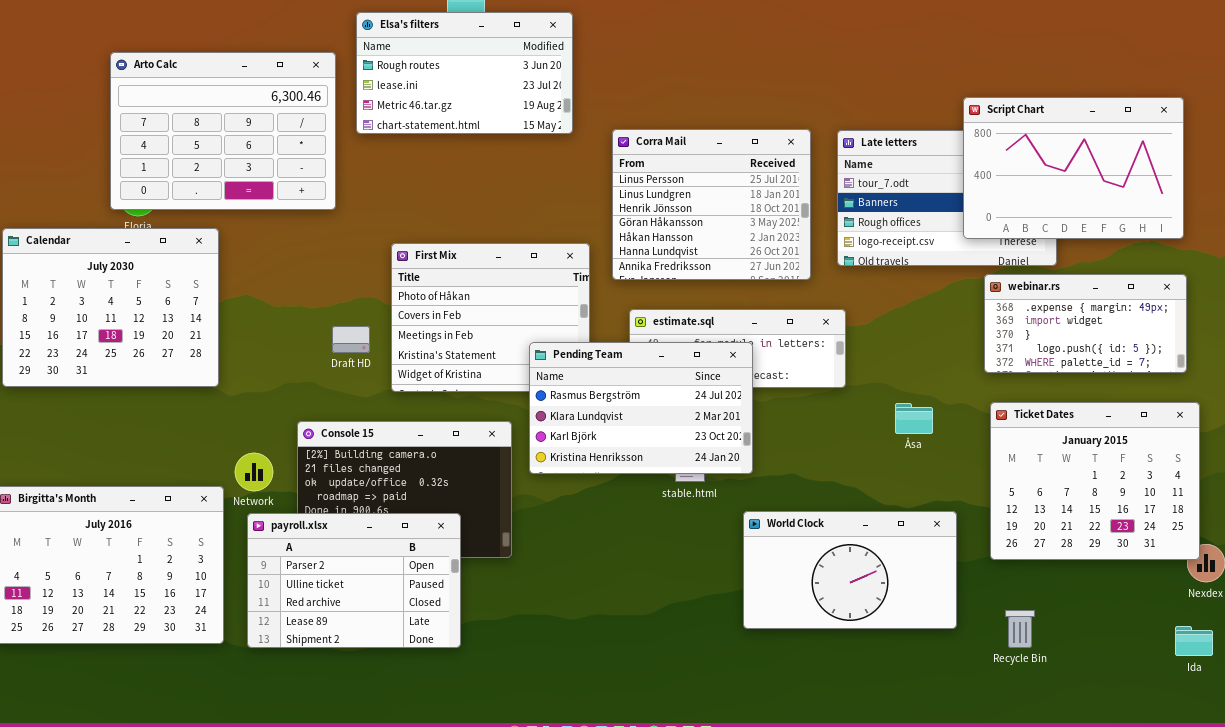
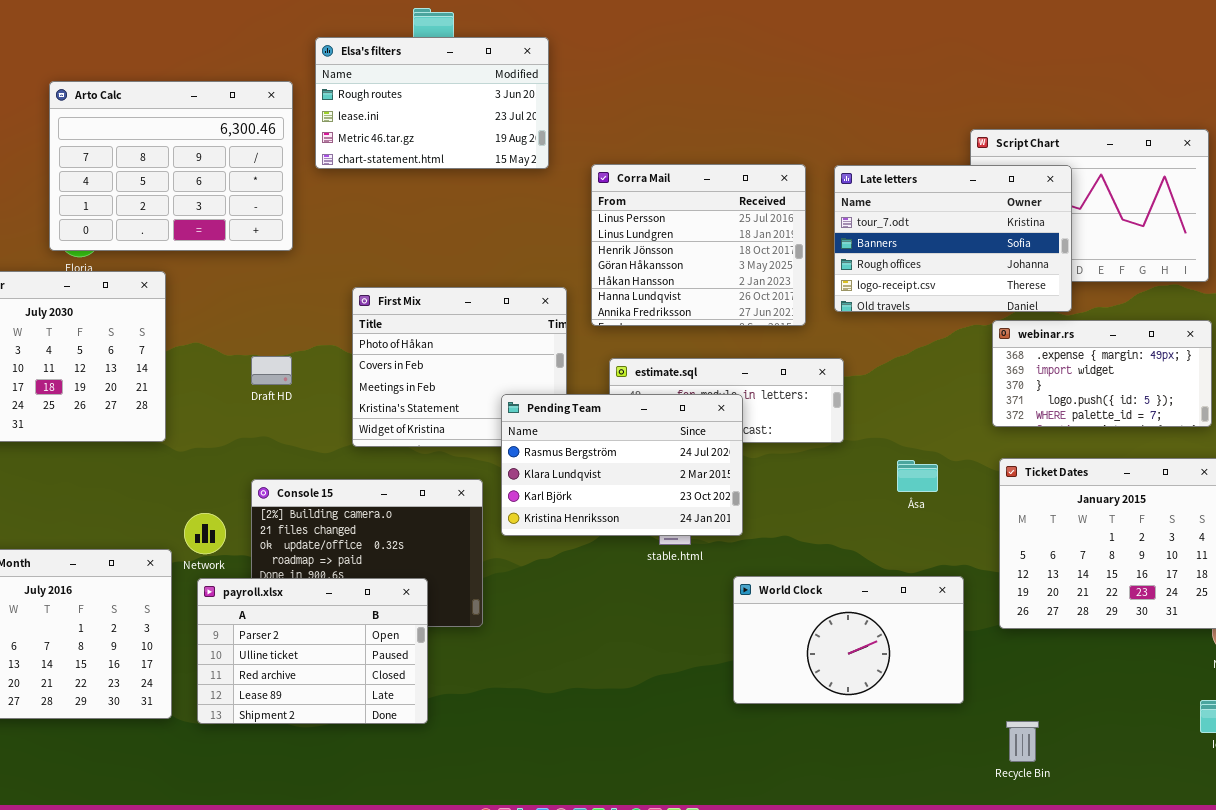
Late letters: [837,130,1057,266] -> [834,165,1072,312], raised
Draft HD: [332,326,370,353] -> [251,356,292,385], moved
Recycle Bin: [1005,610,1035,648] -> [1006,721,1039,762], moved

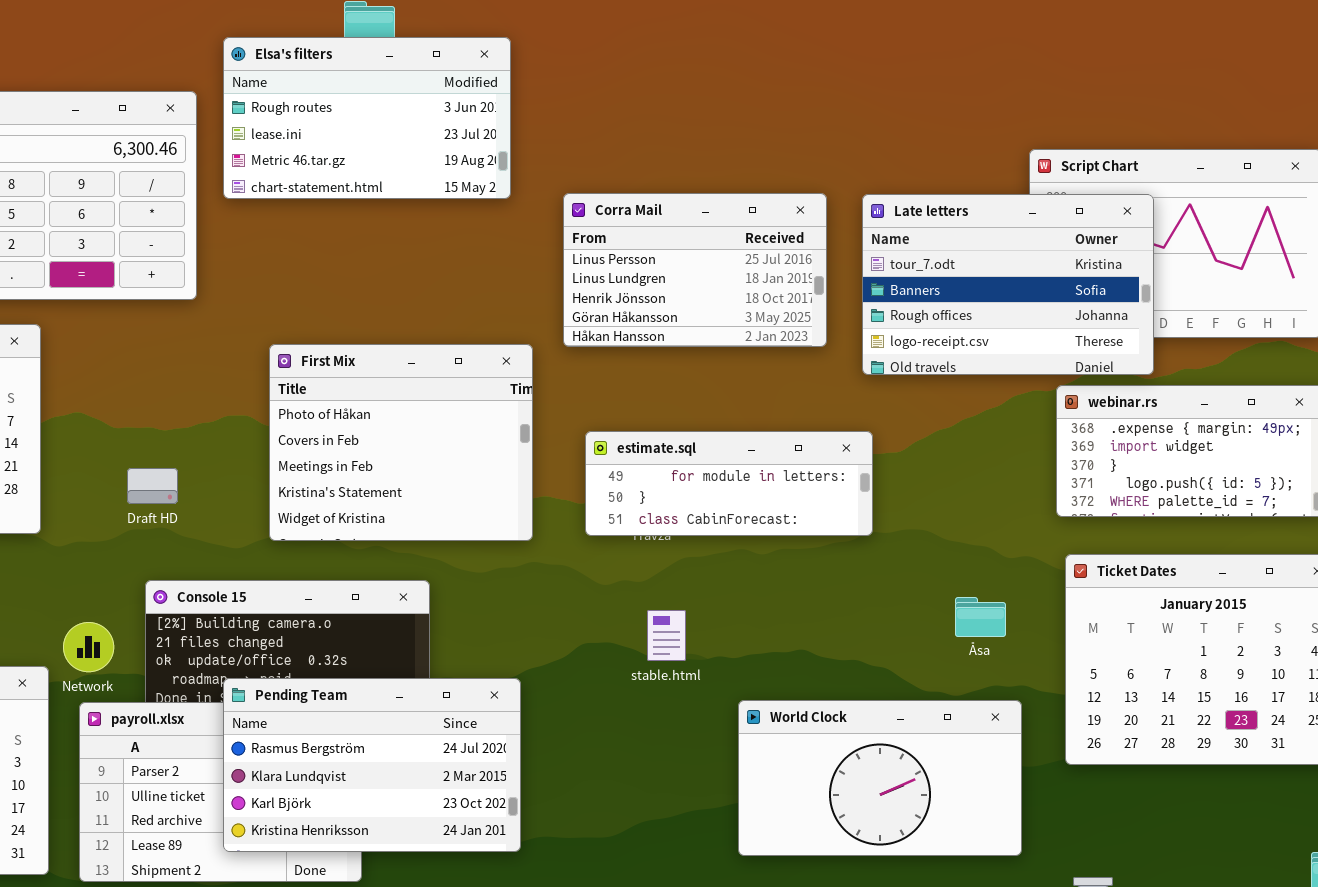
Corra Mail: [591,164,806,326] -> [563,193,827,347], resized
Draft HD: [251,356,292,385] -> [127,468,178,504], moved
Pending Team: [501,394,743,536] -> [223,678,521,852], moved
Åsa: [897,460,938,492] -> [955,597,1006,637], moved

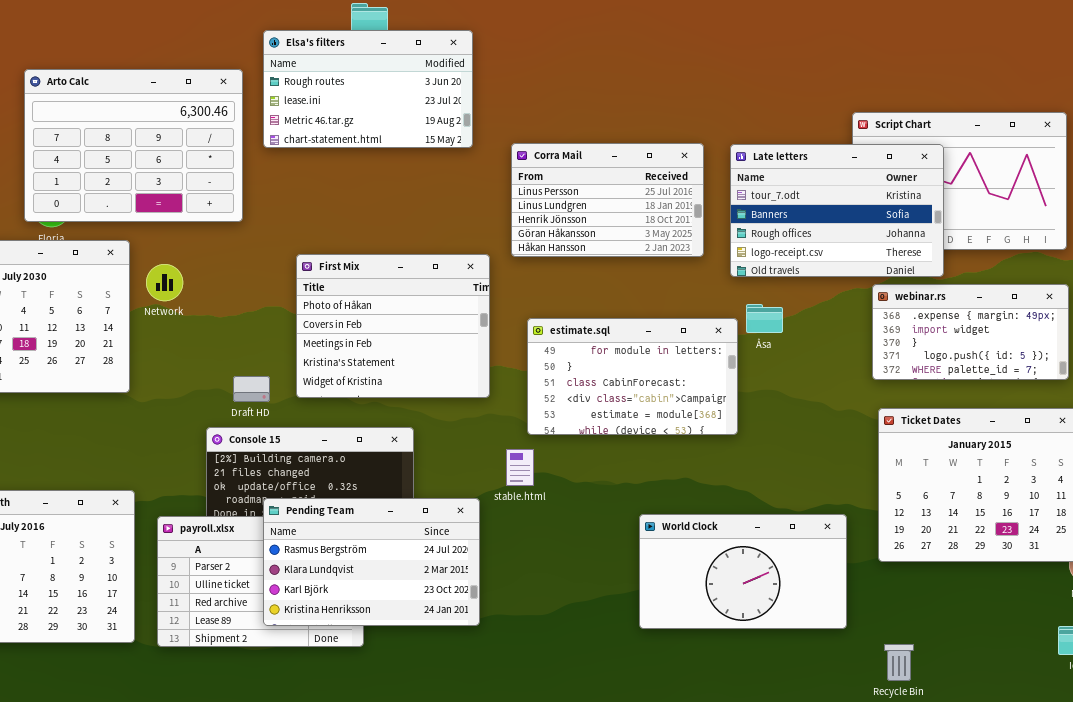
estimate.sql: [585,431,873,536] -> [527,318,738,435], resized
Draft HD: [127,468,178,504] -> [233,376,270,402], moved
Åsa: [955,597,1006,637] -> [746,304,783,333], moved
stable.html: [647,610,686,661] -> [506,449,534,486], moved
Network: [63,622,114,672] -> [146,264,183,301], moved

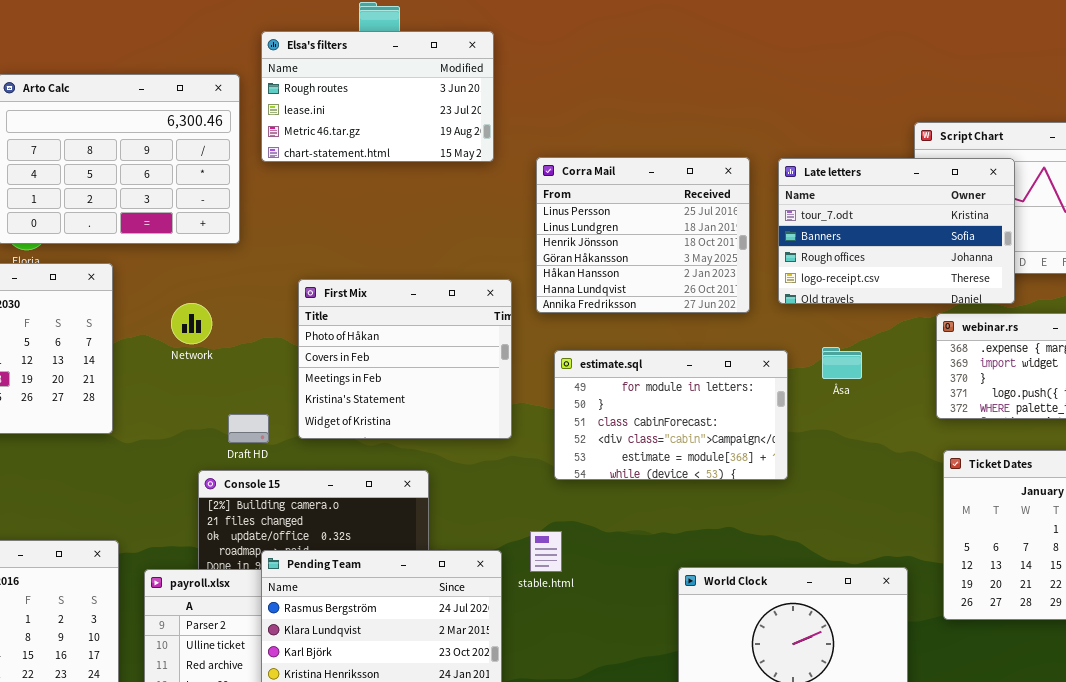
Corra Mail: [511,143,704,257] -> [536,157,750,313], resized
Network: [146,264,183,301] -> [171,303,212,344], moved
Åsa: [746,304,783,333] -> [822,347,862,379], moved
stable.html: [506,449,534,486] -> [530,531,562,572], moved

